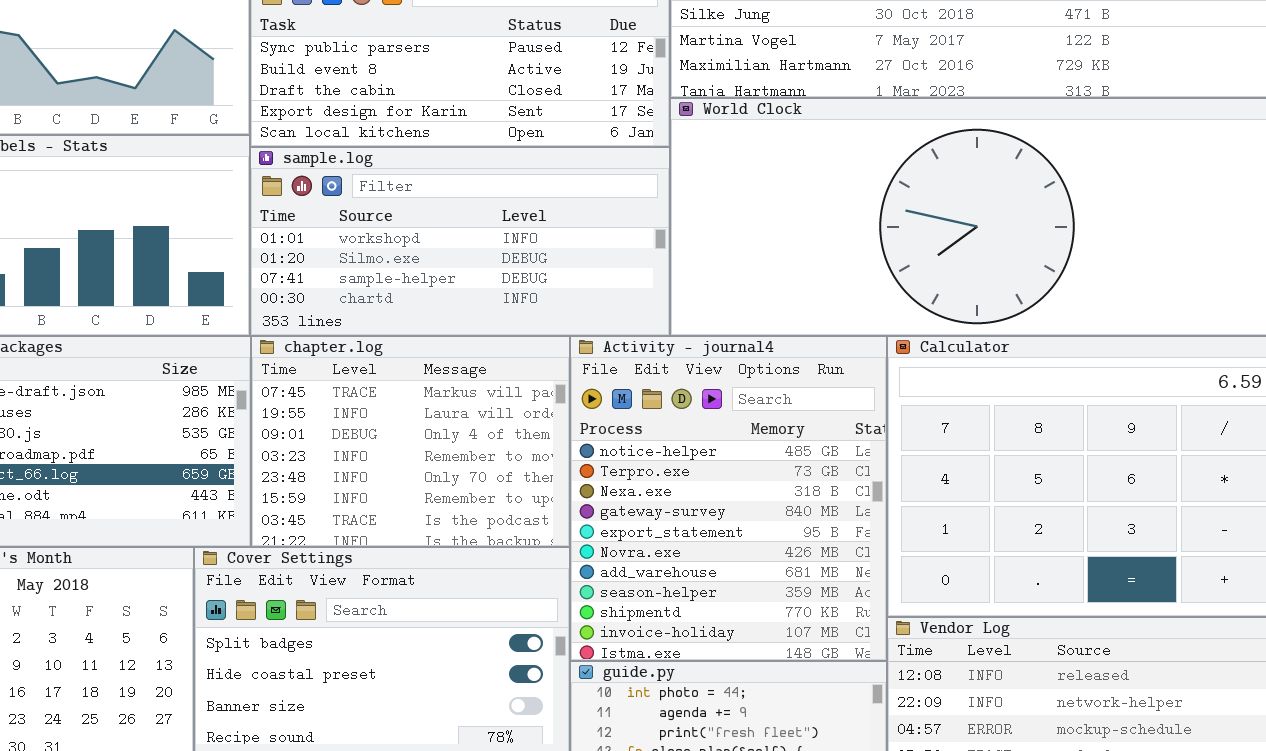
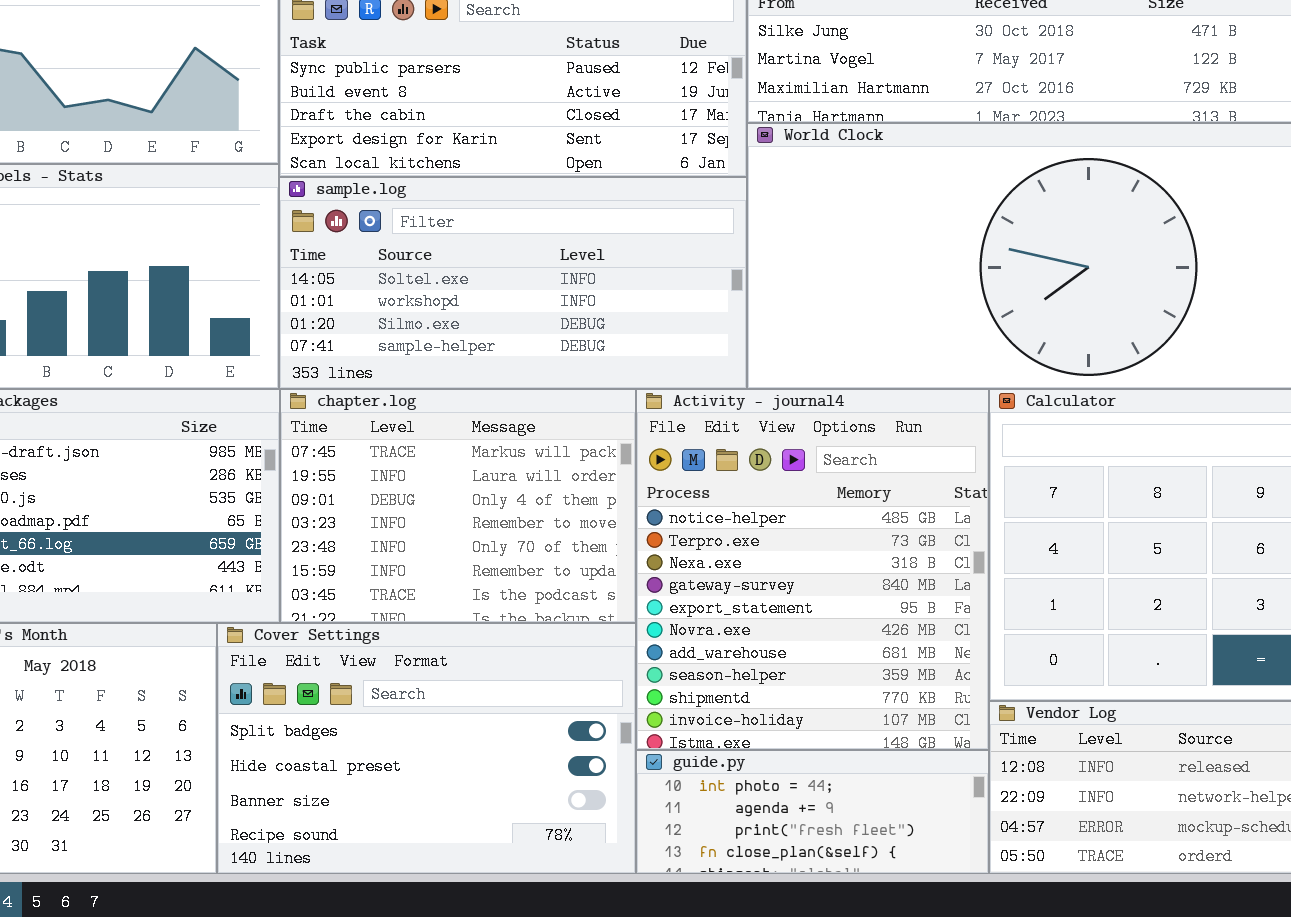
sample.log: [250,147,670,336] -> [279,177,747,389], scrolled up 1 row

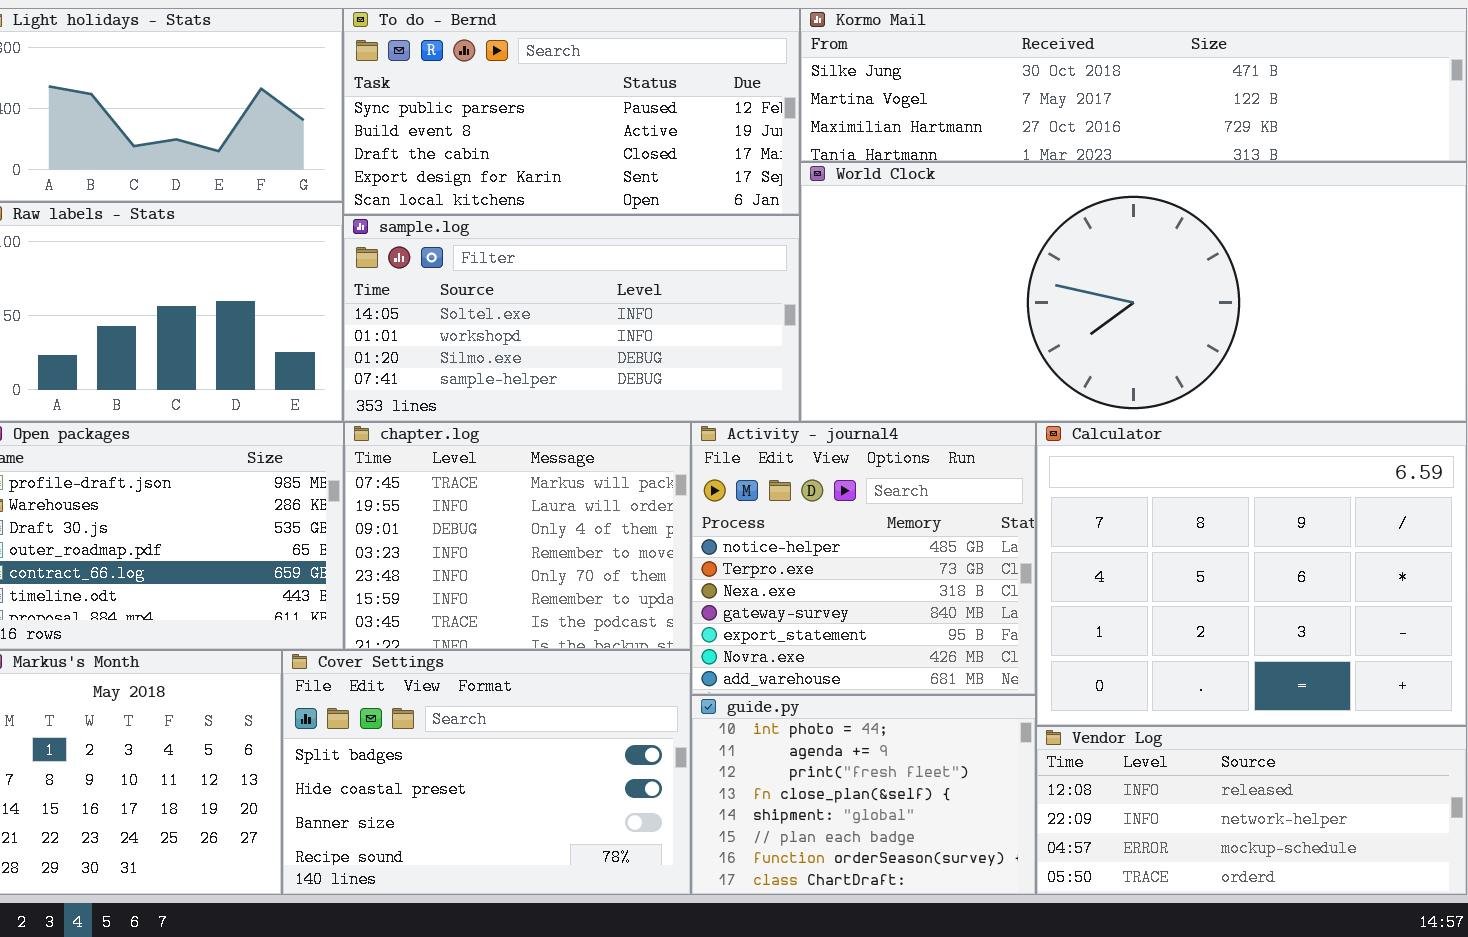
Activity - journal4: [636,389,989,750] -> [691,422,1036,695], resized
guide.py: [636,750,989,874] -> [691,695,1036,895], resized

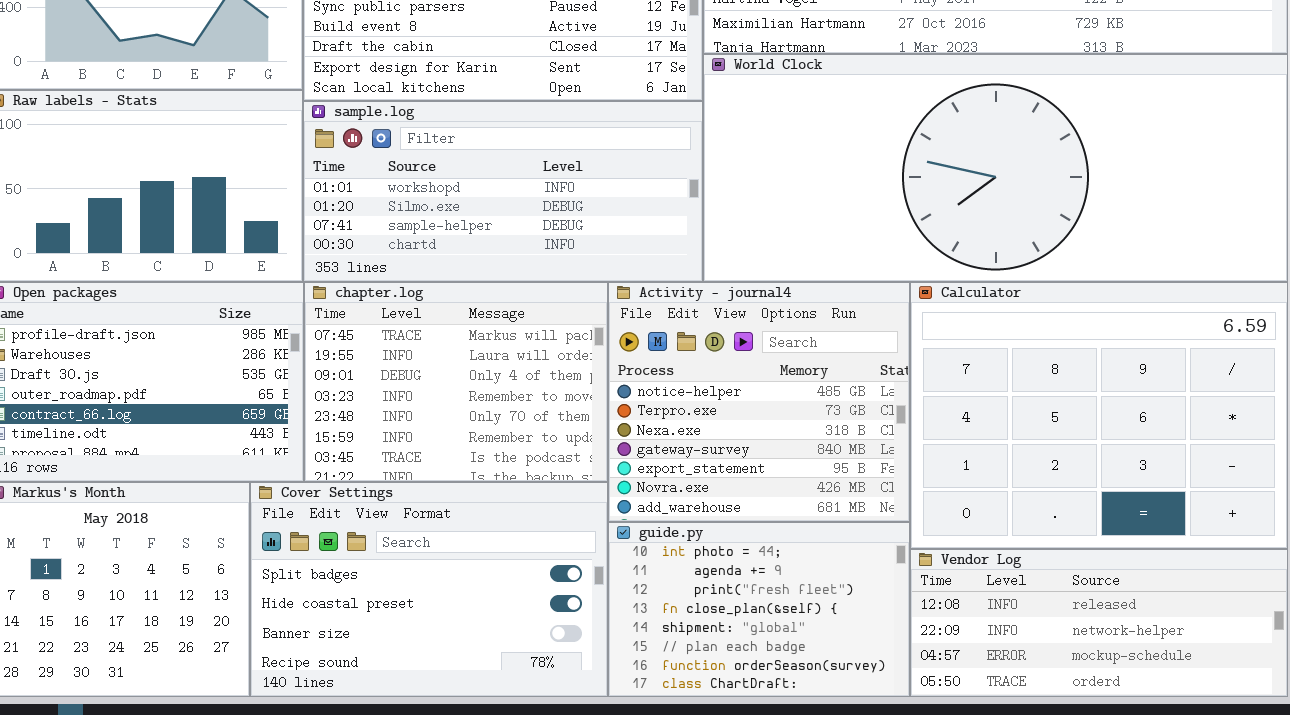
sample.log: [343,215,800,422] -> [303,101,703,282], scrolled down 1 row

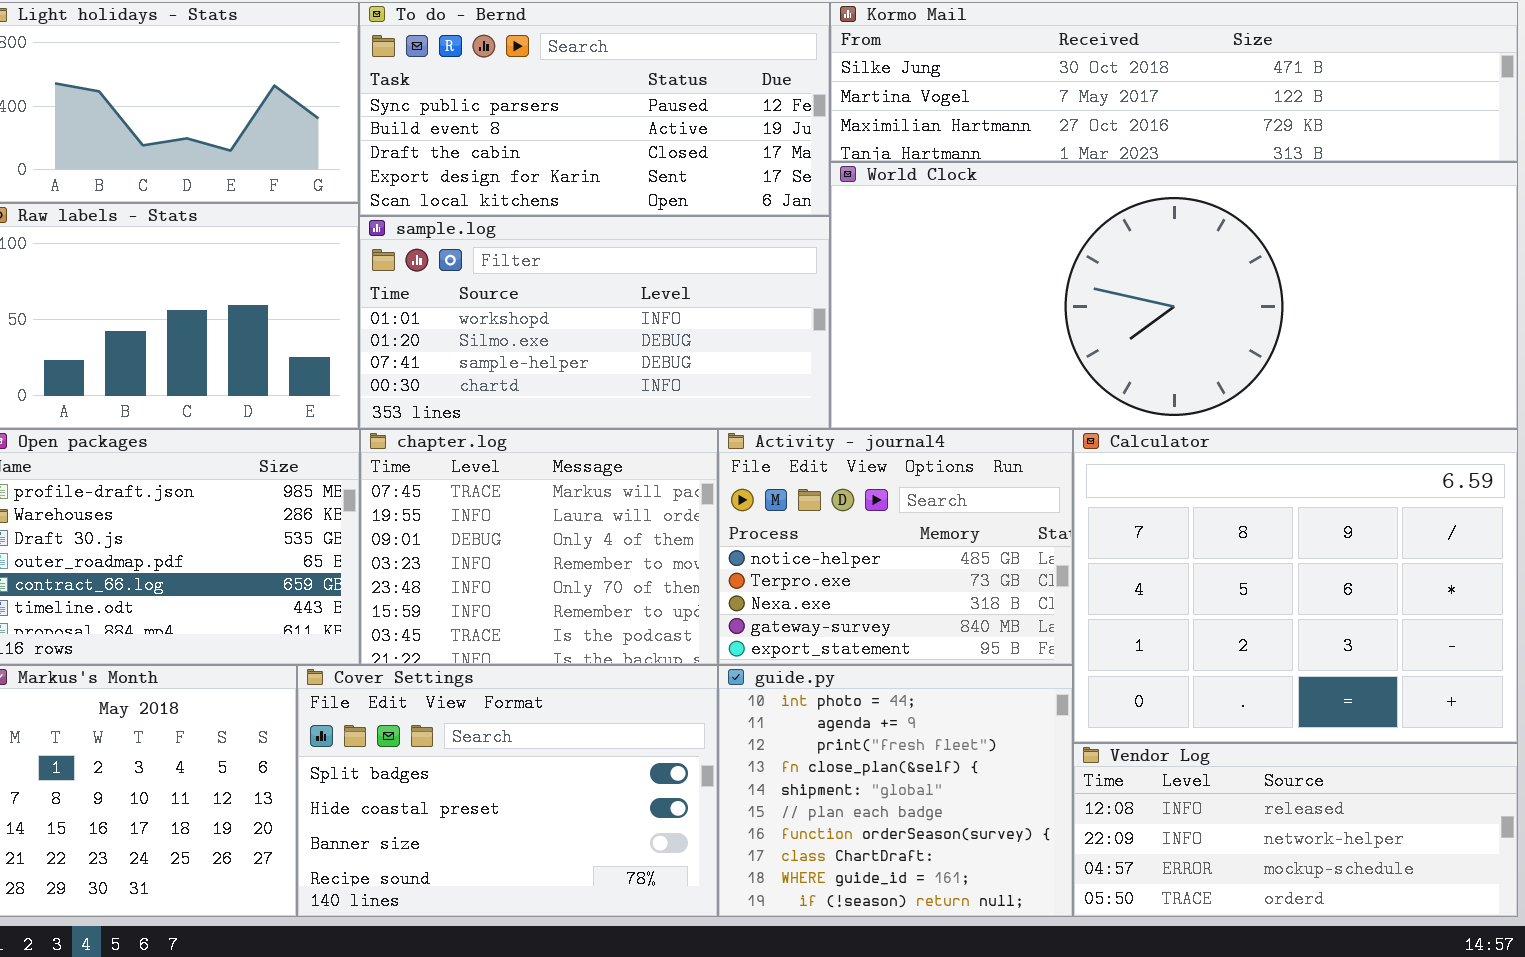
Activity - journal4: [608,282,910,522] -> [718,429,1073,665], resized
guide.py: [608,522,910,697] -> [718,665,1073,917], resized

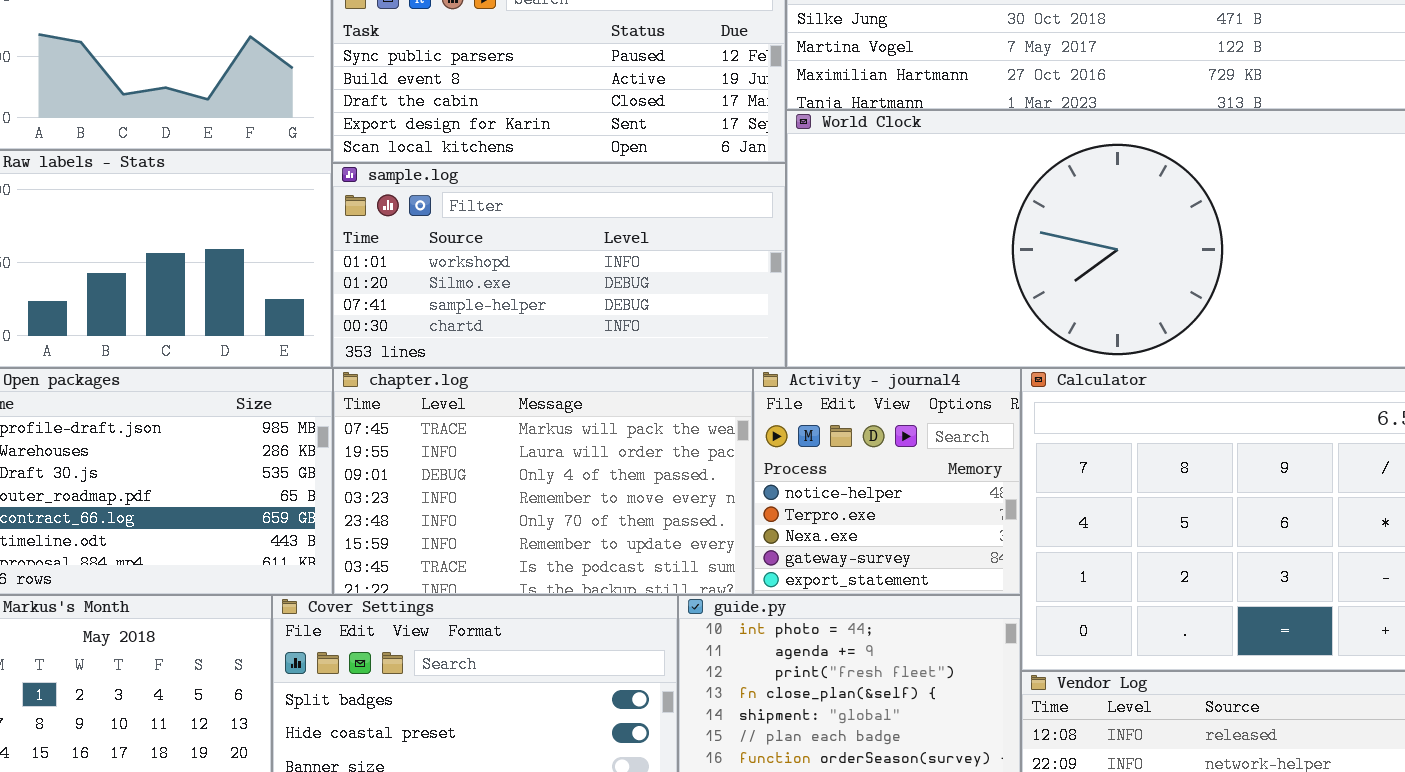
chapter.log: [360,429,718,665] -> [333,368,753,595], resized
Activity - journal4: [718,429,1073,665] -> [753,368,1021,595], resized

